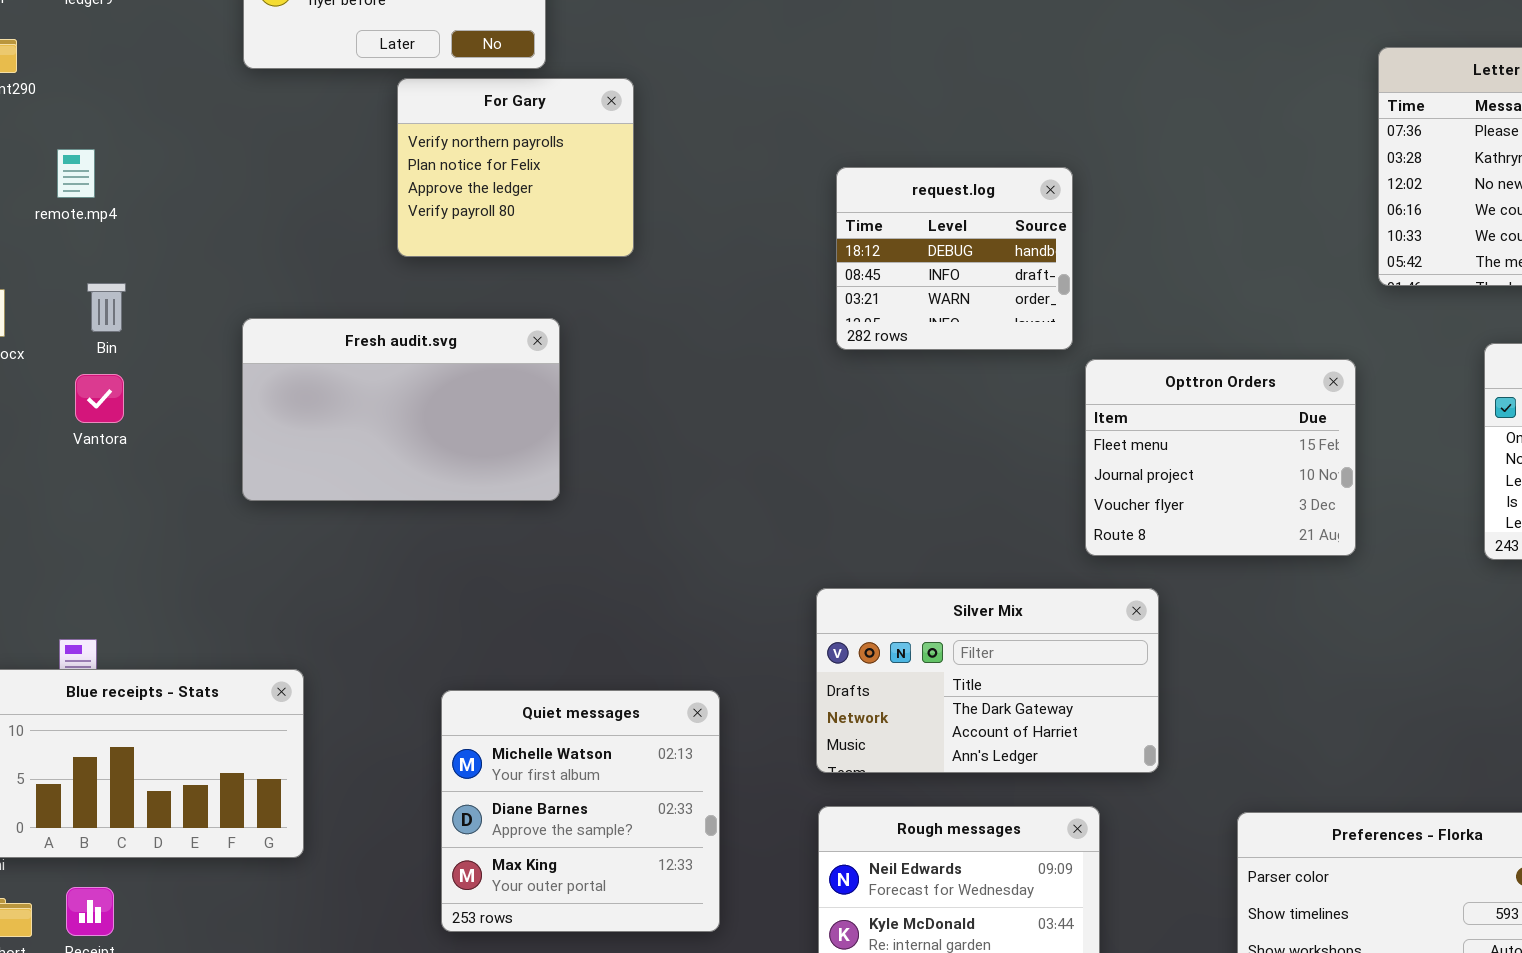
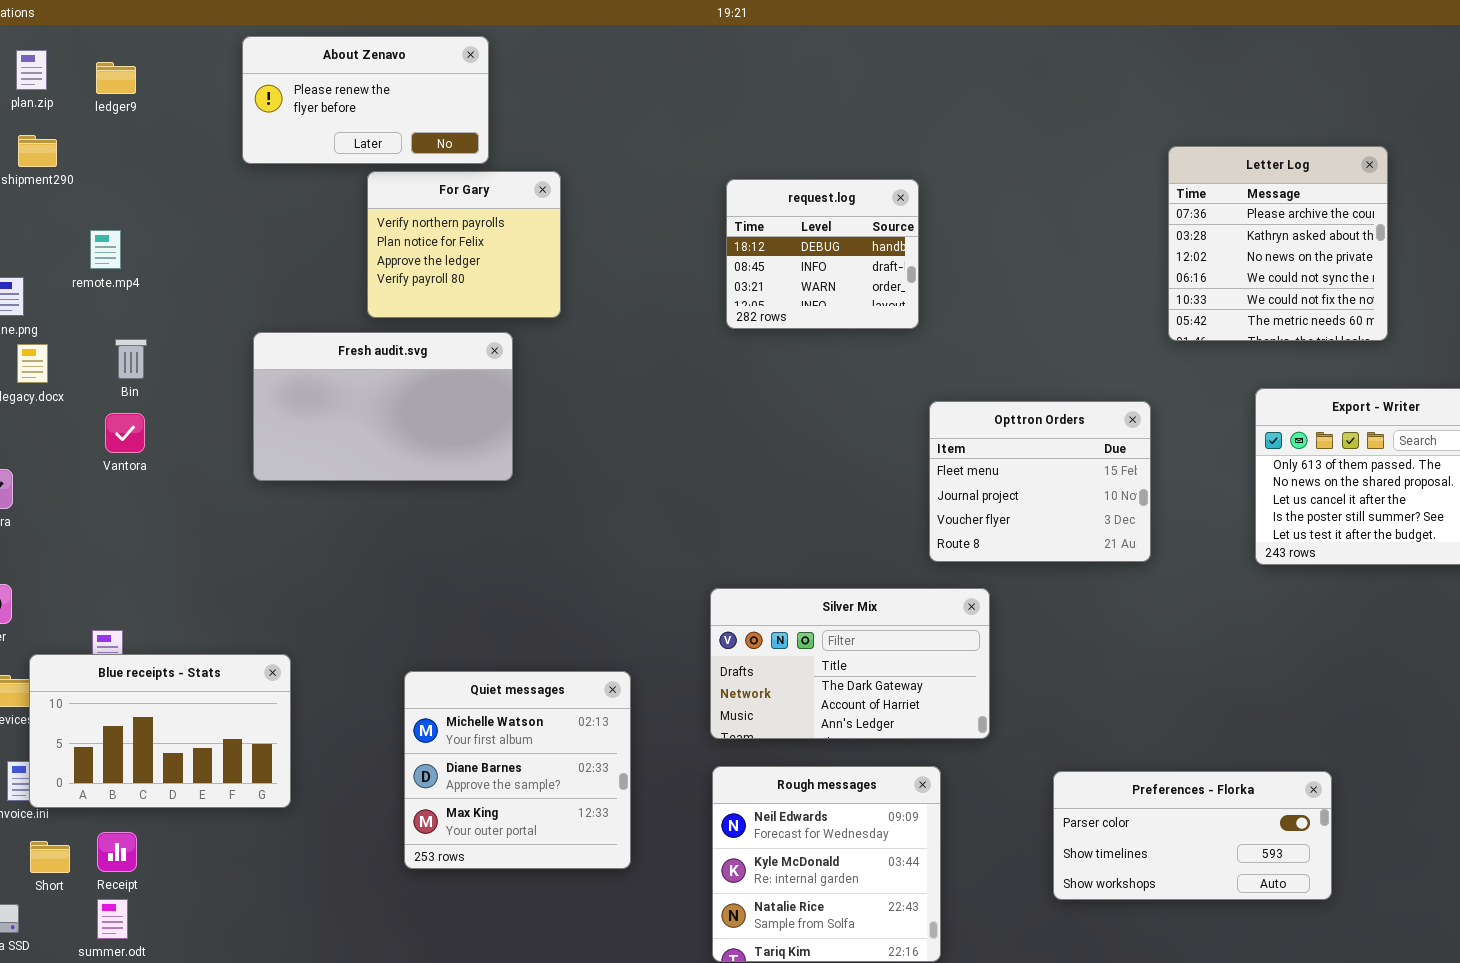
request.log: [836,167,1073,350] -> [726,179,919,329], moved
Fresh audit.svg: [242,318,560,501] -> [253,332,513,481], moved

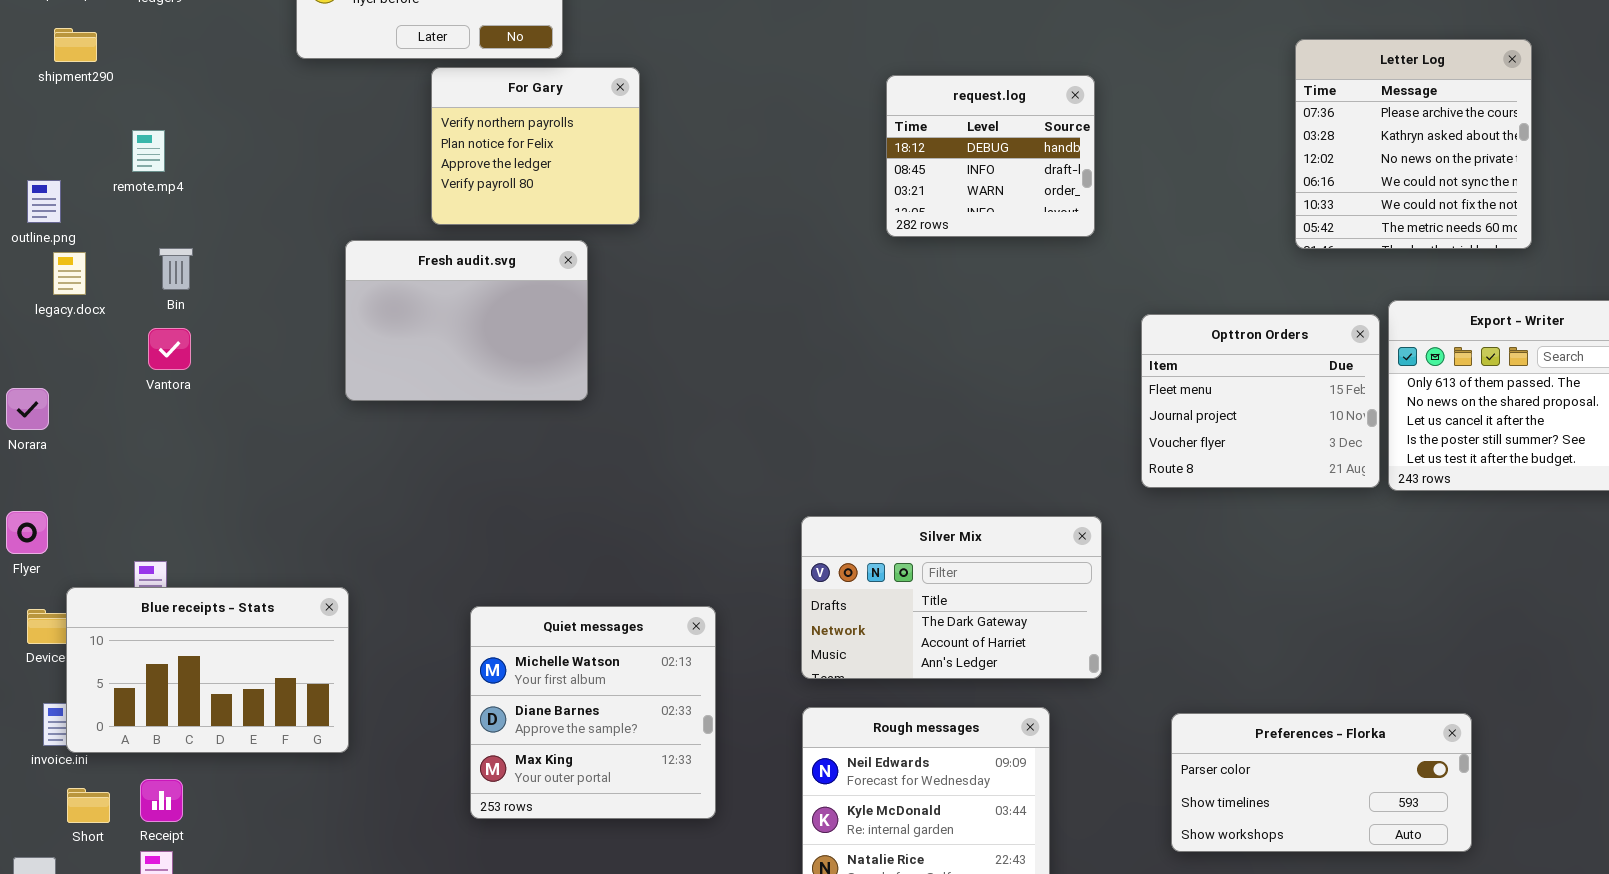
request.log: [726,179,919,329] -> [886,75,1095,237], moved
Fresh audit.svg: [253,332,513,481] -> [345,240,588,401], resized
Opttron Orders: [929,401,1151,562] -> [1141,314,1380,488], moved

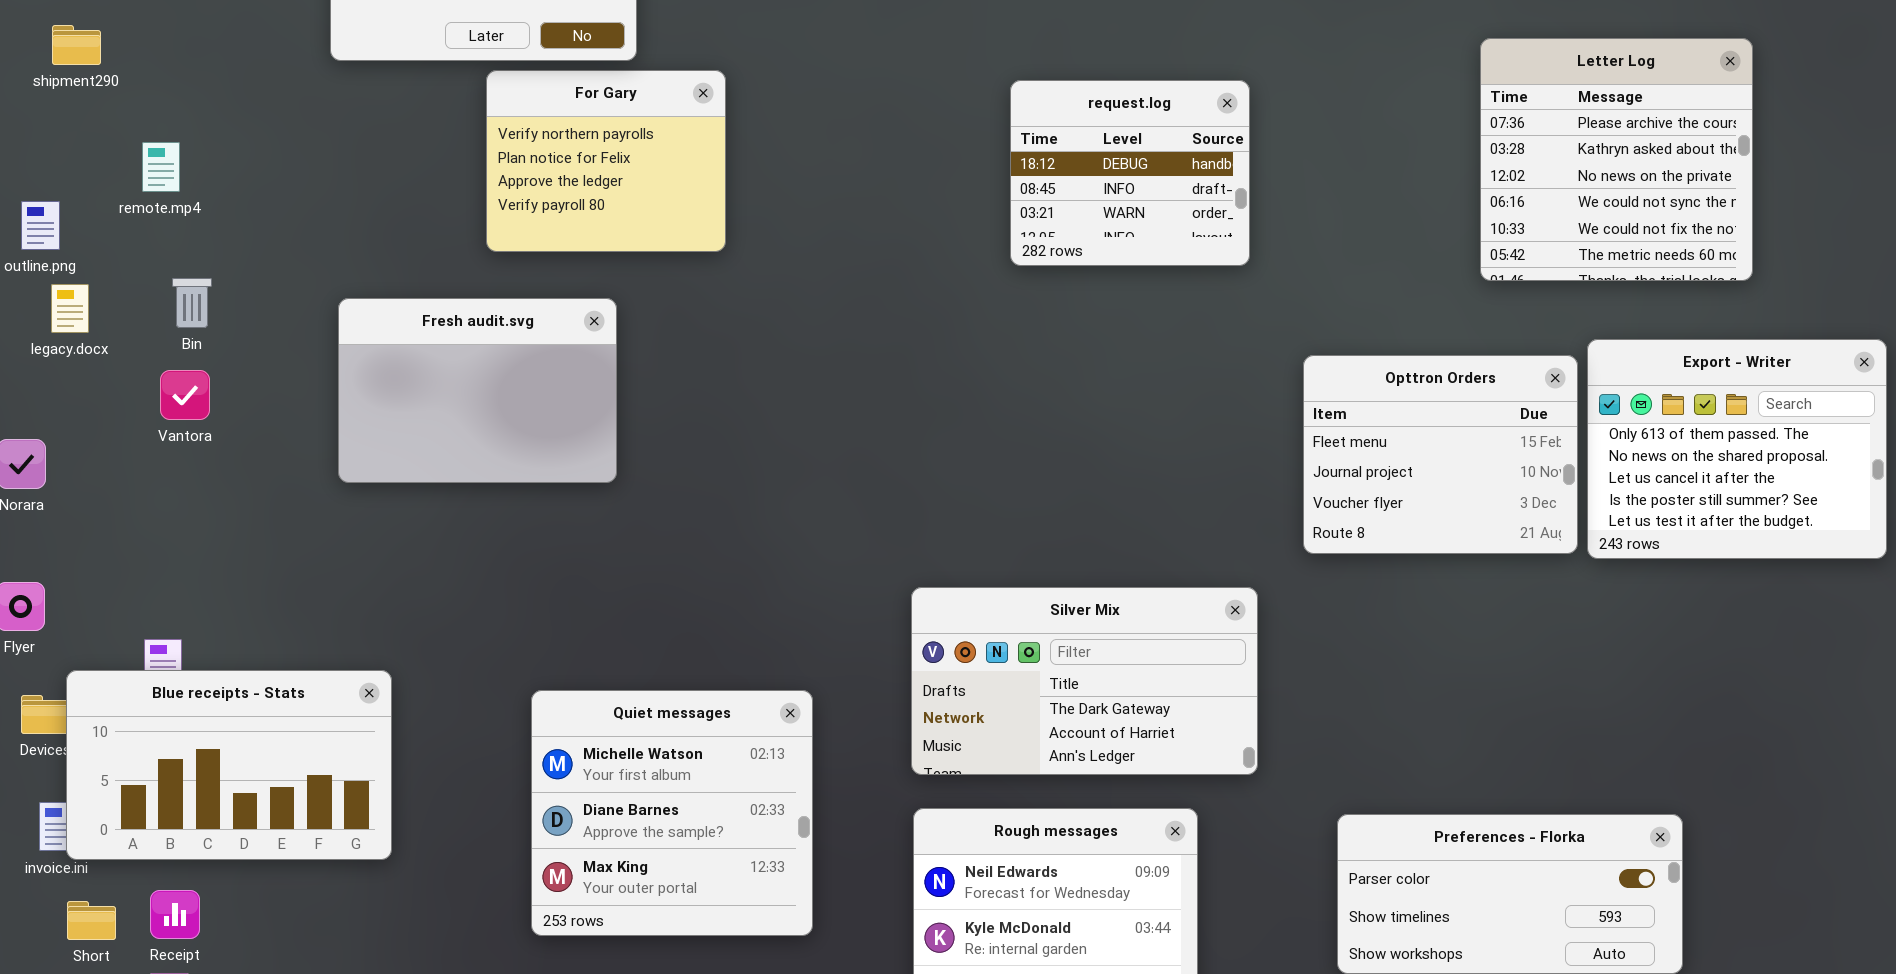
Fresh audit.svg: [345,240,588,401] -> [338,298,617,483], moved

